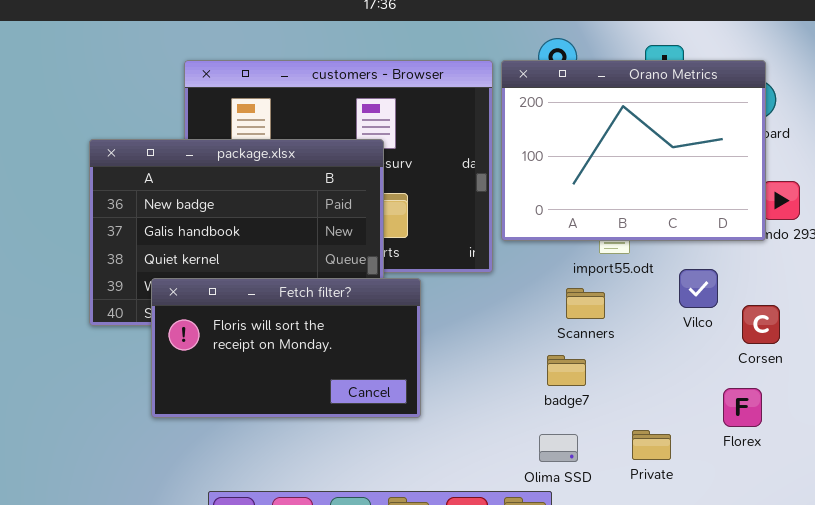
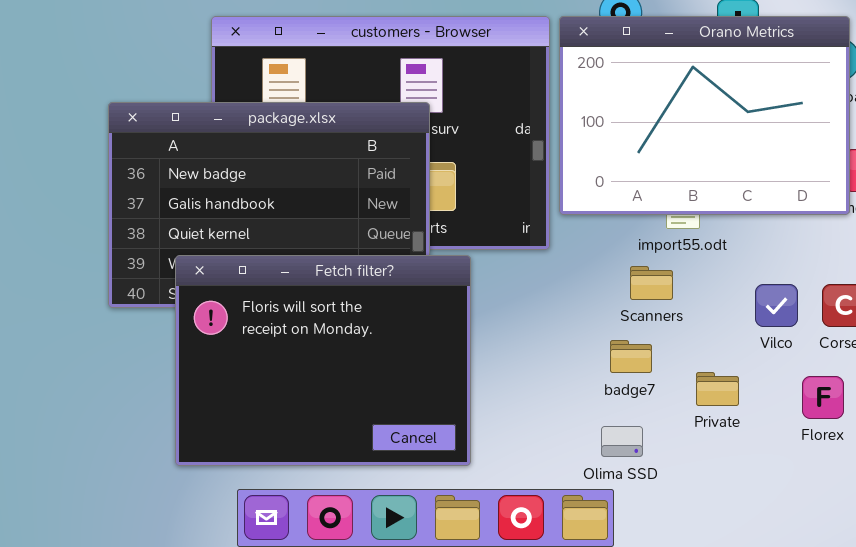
Vilco: [679,269,718,308] -> [755,284,798,327], moved
Fetch filter?: [151,278,421,418] -> [175,255,471,466], resized
Private: [632,430,671,460] -> [696,372,739,406], moved

